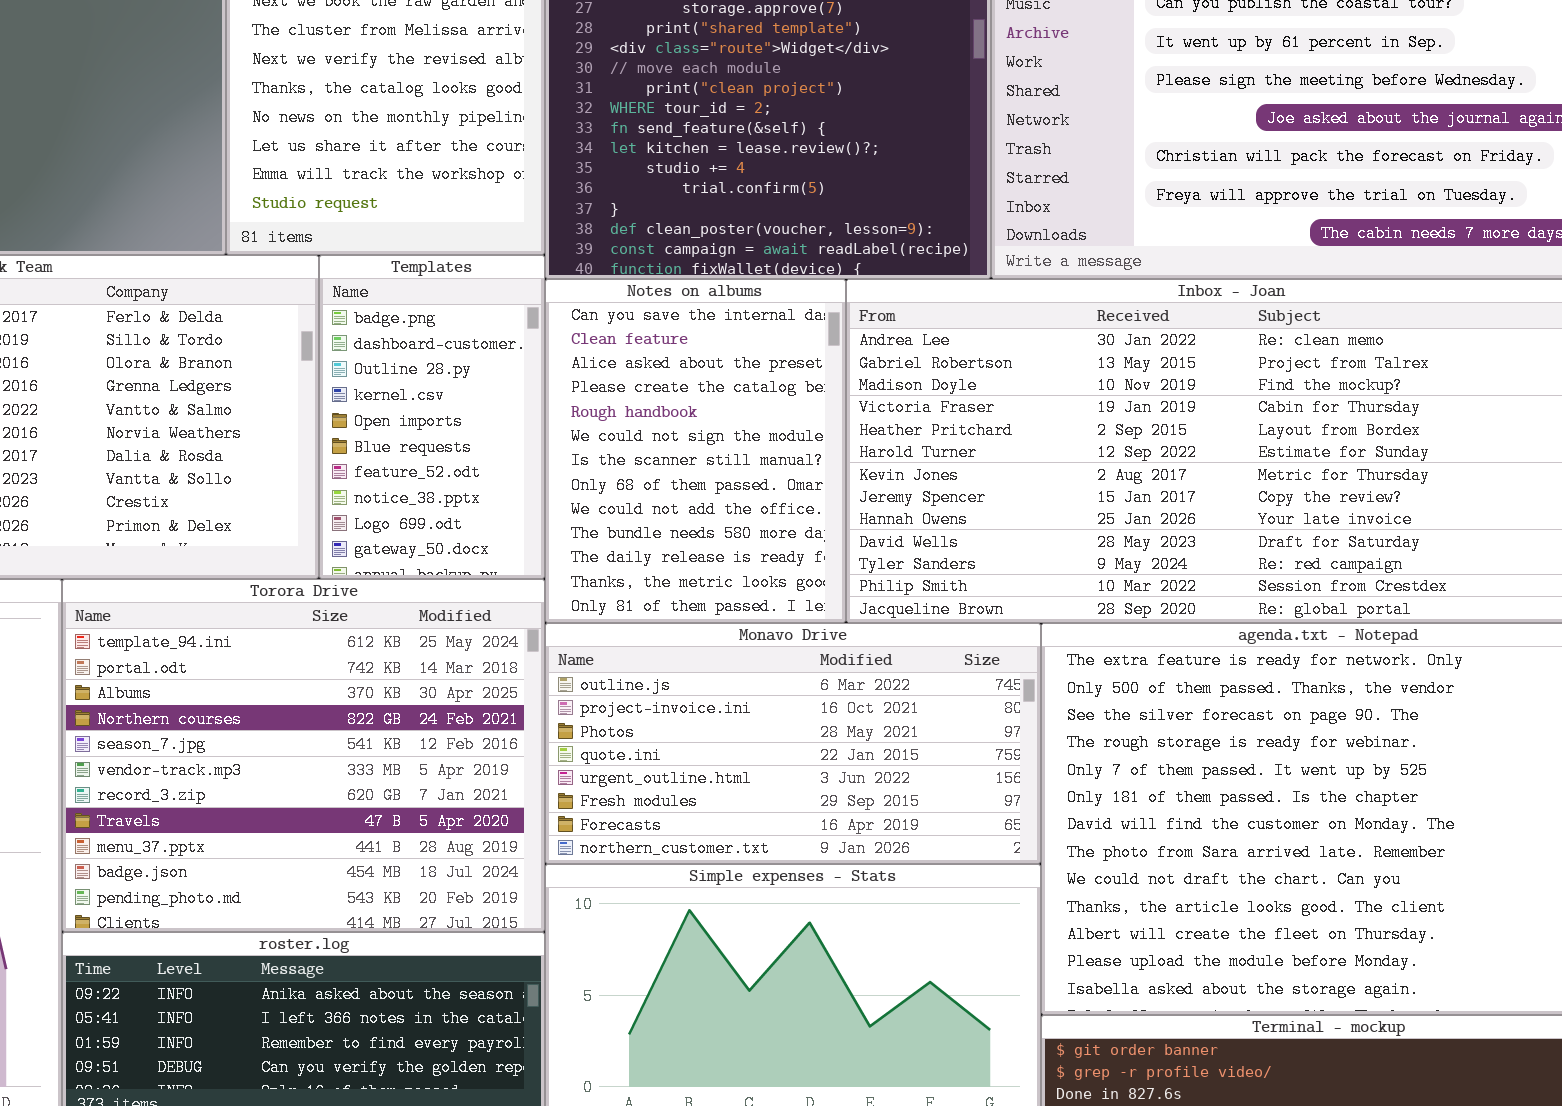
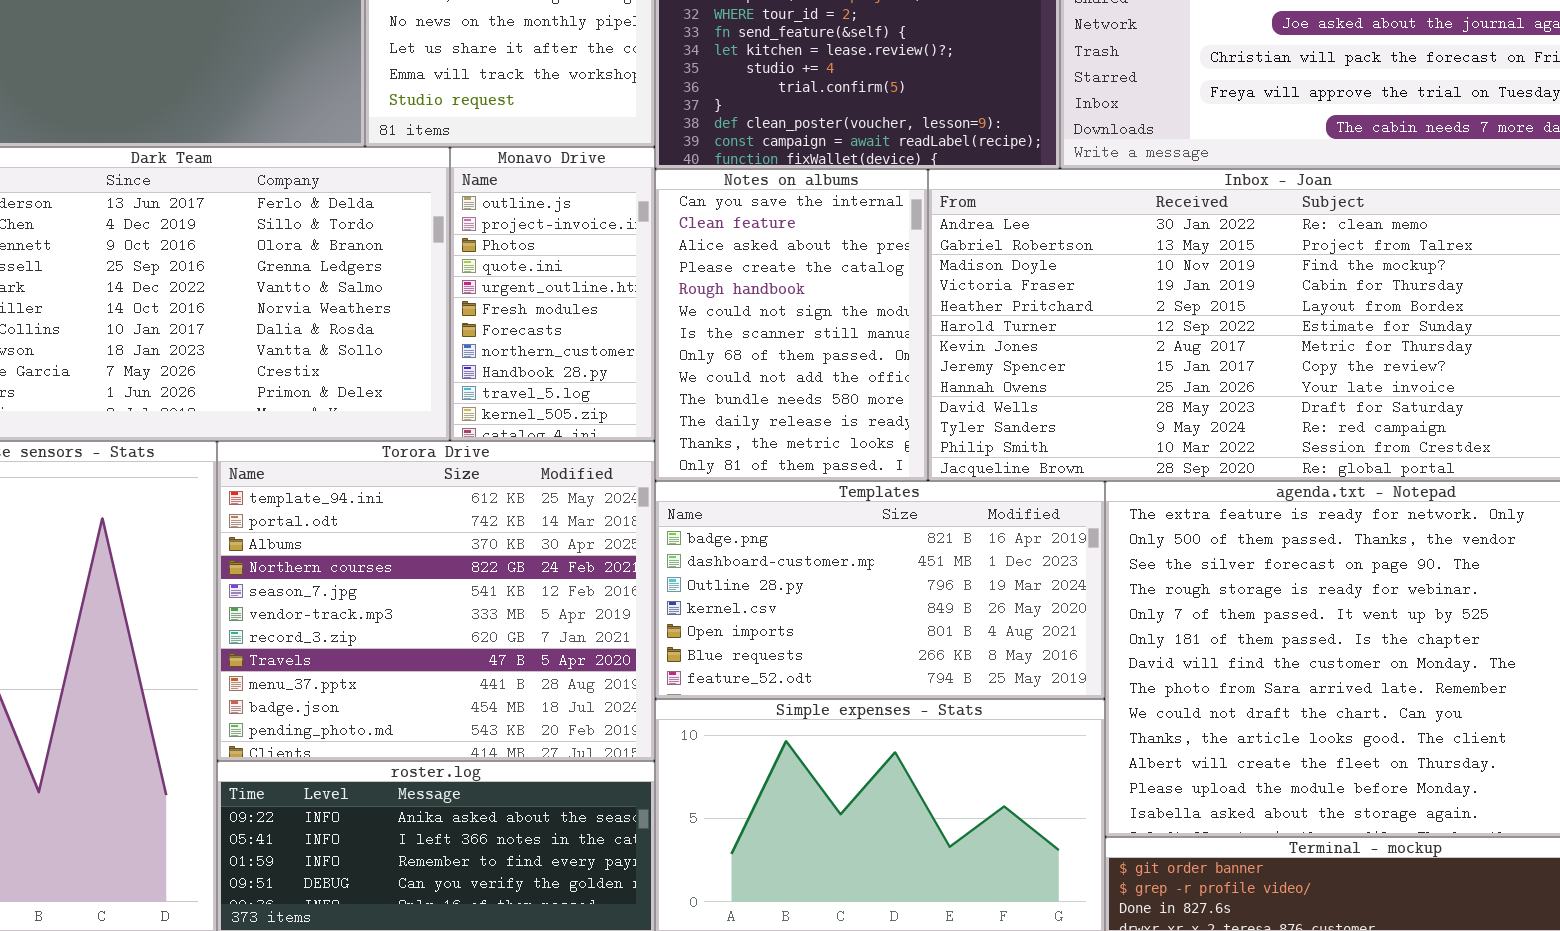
Templates: [319,255,545,579] -> [655,481,1105,699], moved, resized
Monavo Drive: [545,623,1041,864] -> [450,147,655,441], moved, resized

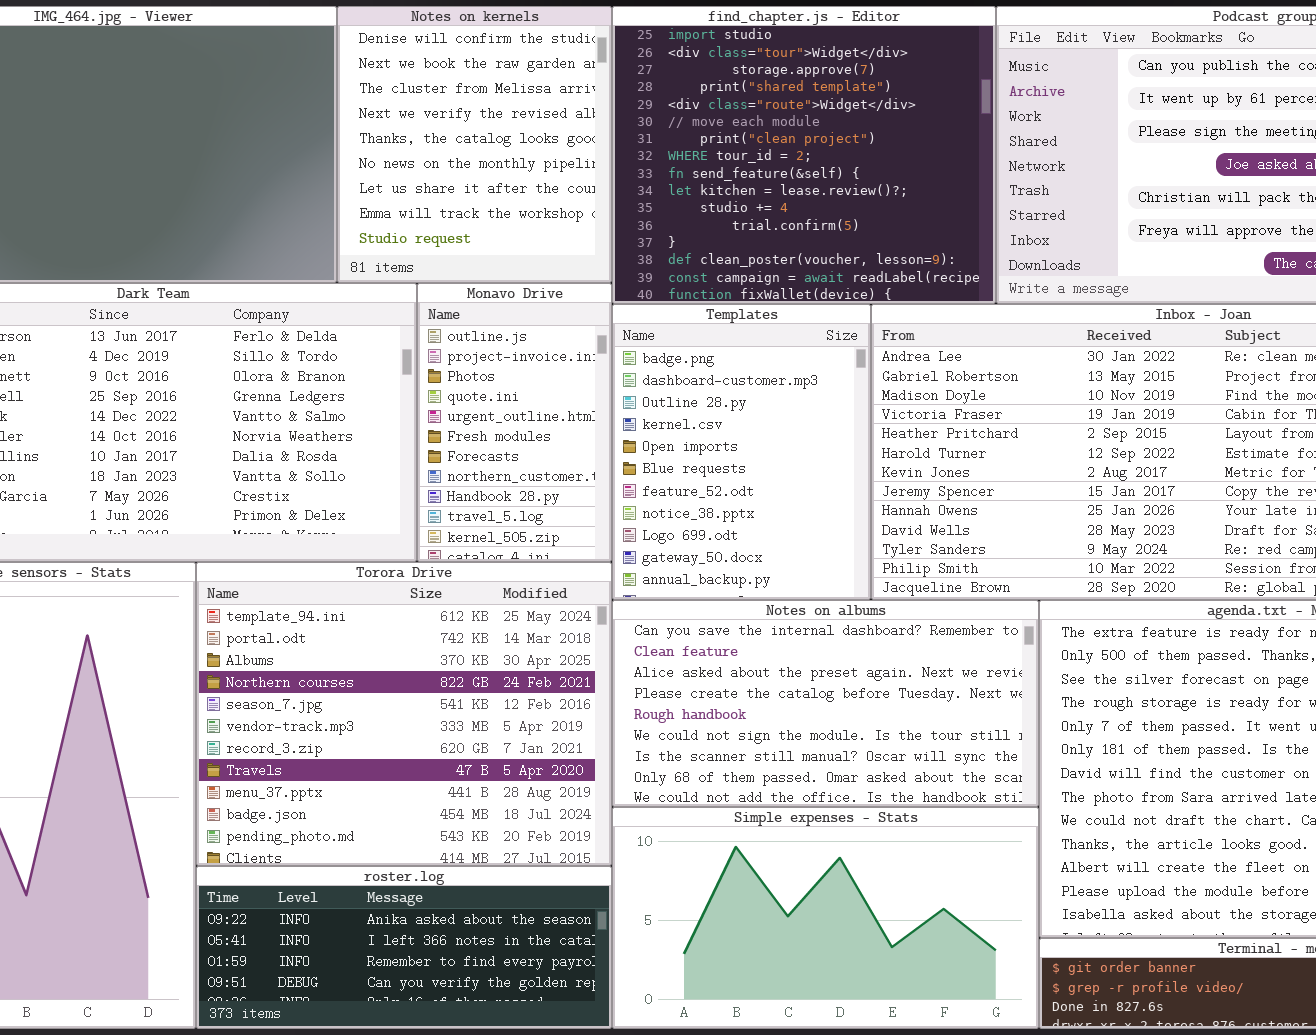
Notes on albums: [655,169,928,481] -> [612,600,1039,807], moved, resized
Templates: [655,481,1105,699] -> [612,304,871,600], moved, resized

